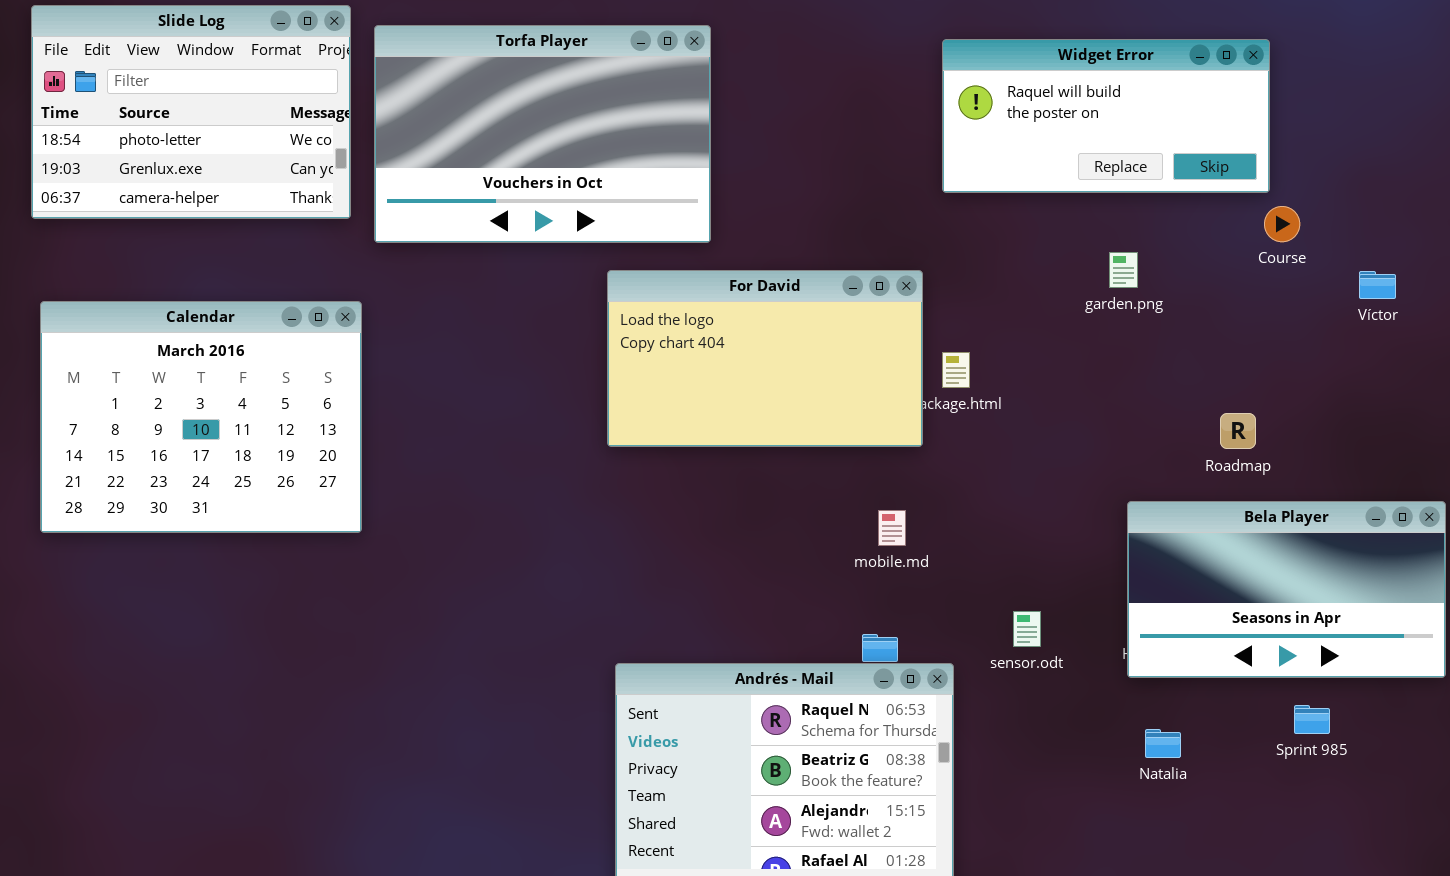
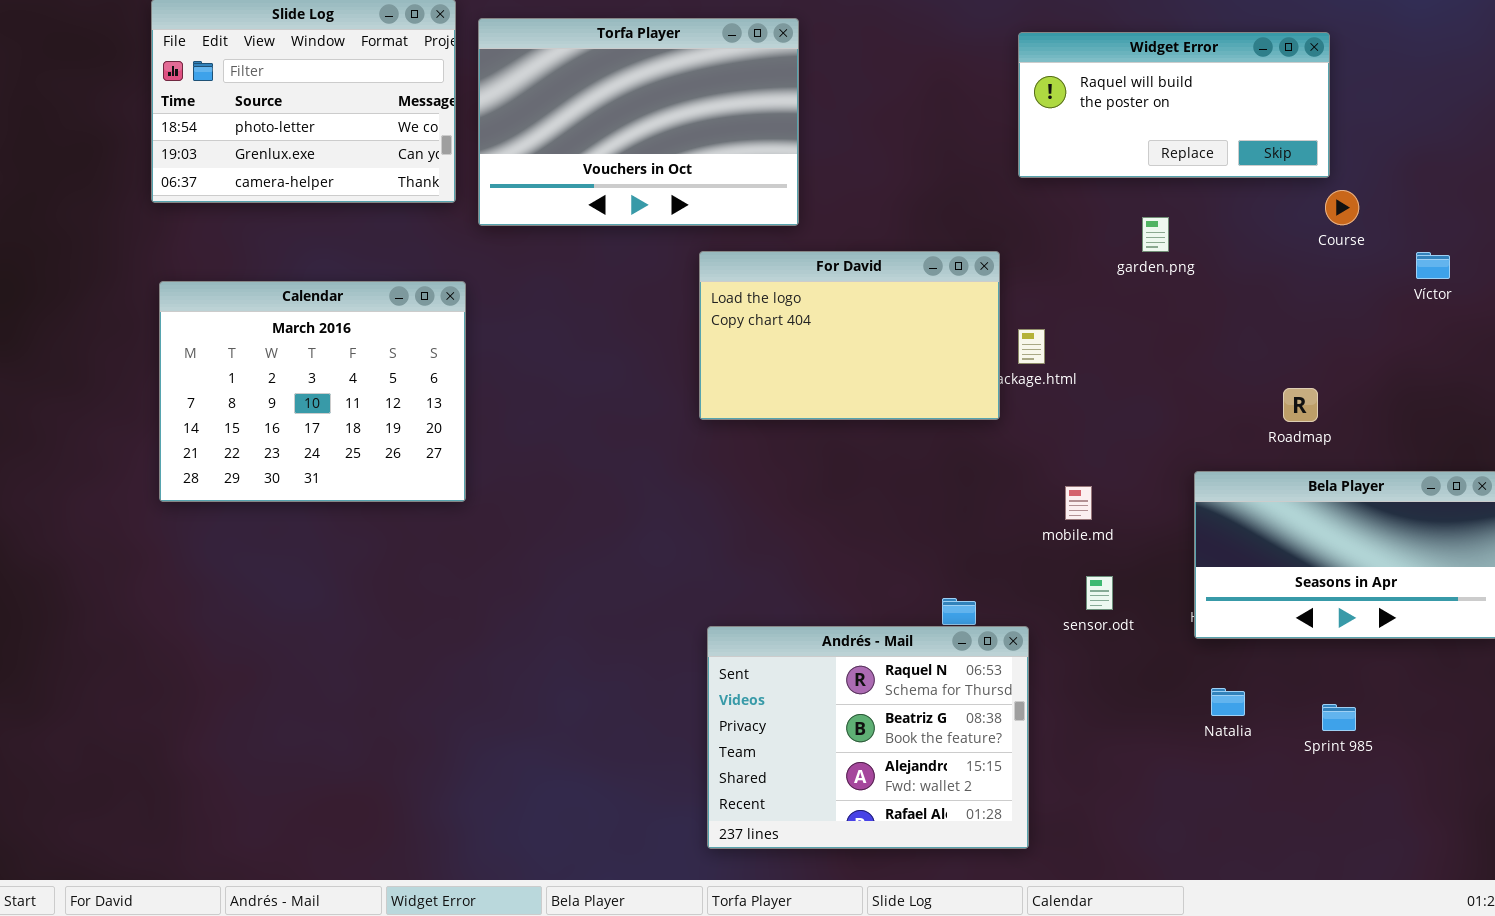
garden.png: [1109,252,1138,288] -> [1142,217,1169,252], moved
mobile.md: [878,510,906,546] -> [1065,486,1092,520], moved
Sprint 985: [1294,705,1330,734] -> [1322,704,1356,731], moved

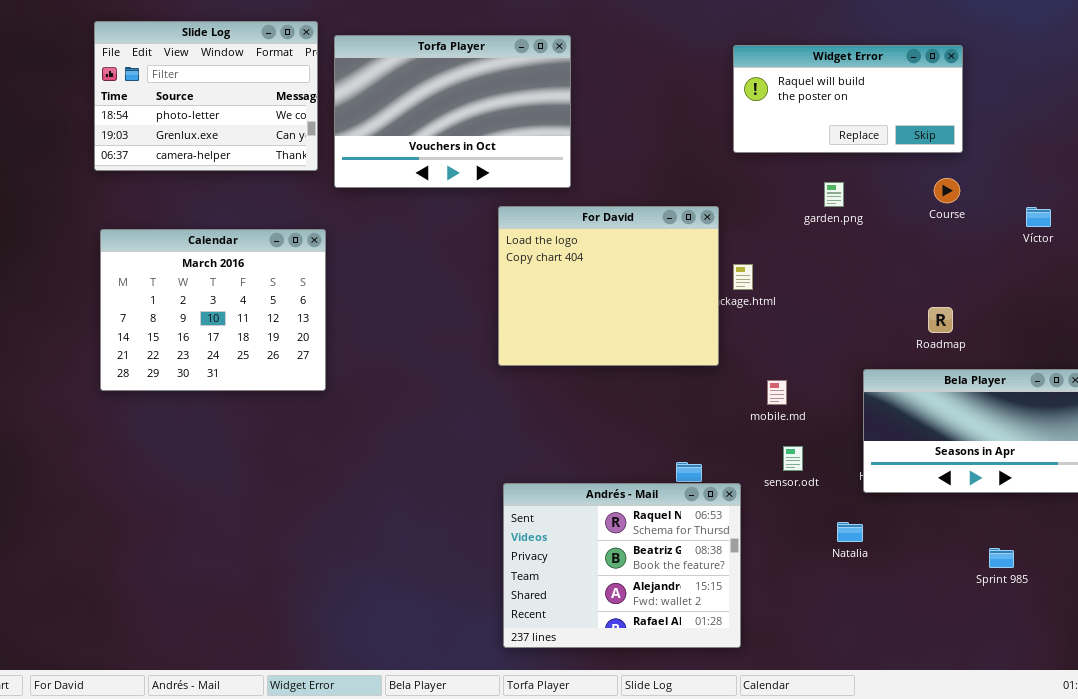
Course: [1325,190,1359,225] -> [934,178,960,203], moved
For David: [699,251,1000,420] -> [498,206,719,366], resized
Natalia: [1211,688,1245,716] -> [837,522,863,542], moved
Sprint 985: [1322,704,1356,731] -> [989,548,1014,568], moved

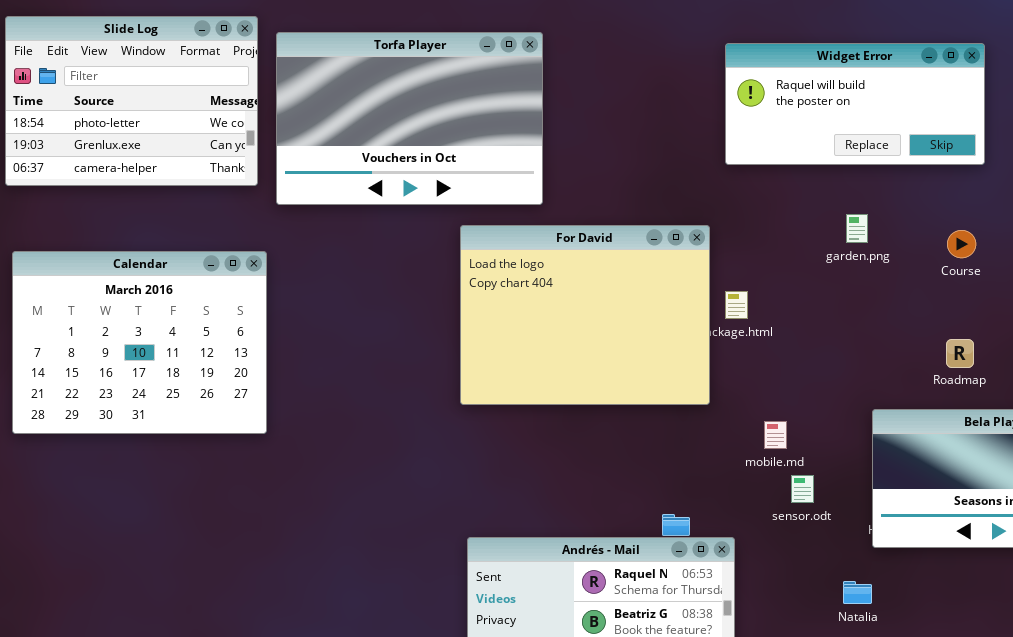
Course: [934,178,960,203] -> [947,230,976,258], moved
garden.png: [824,182,844,207] -> [846,214,868,243], moved
sensor.odt: [783,446,803,471] -> [791,475,814,503], moved

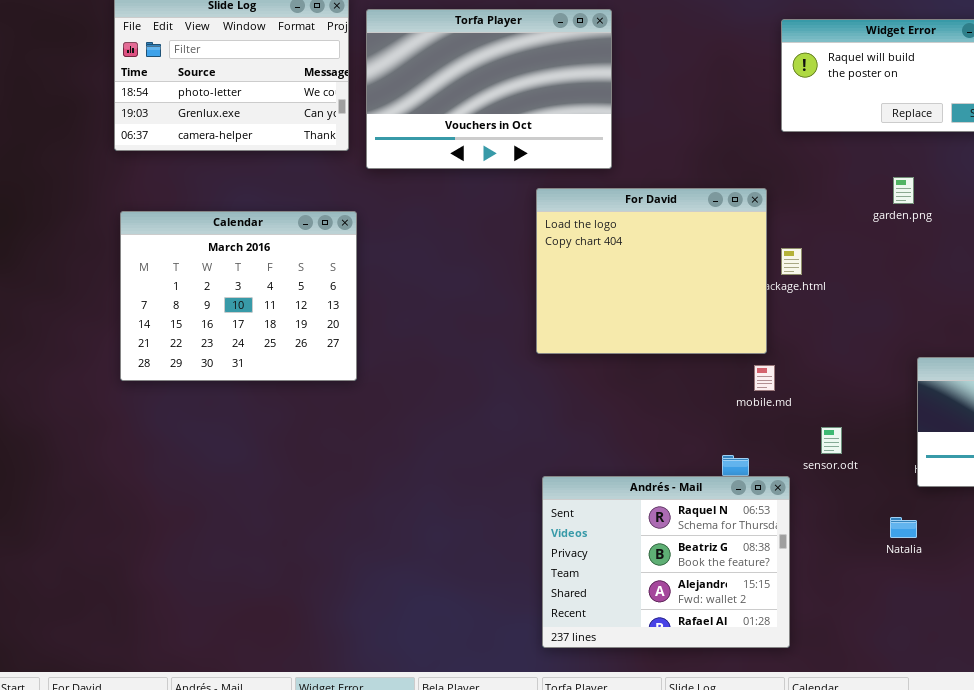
mobile.md: [764,421,787,449] -> [754,365,775,391], moved
sensor.odt: [791,475,814,503] -> [821,427,842,454], moved

